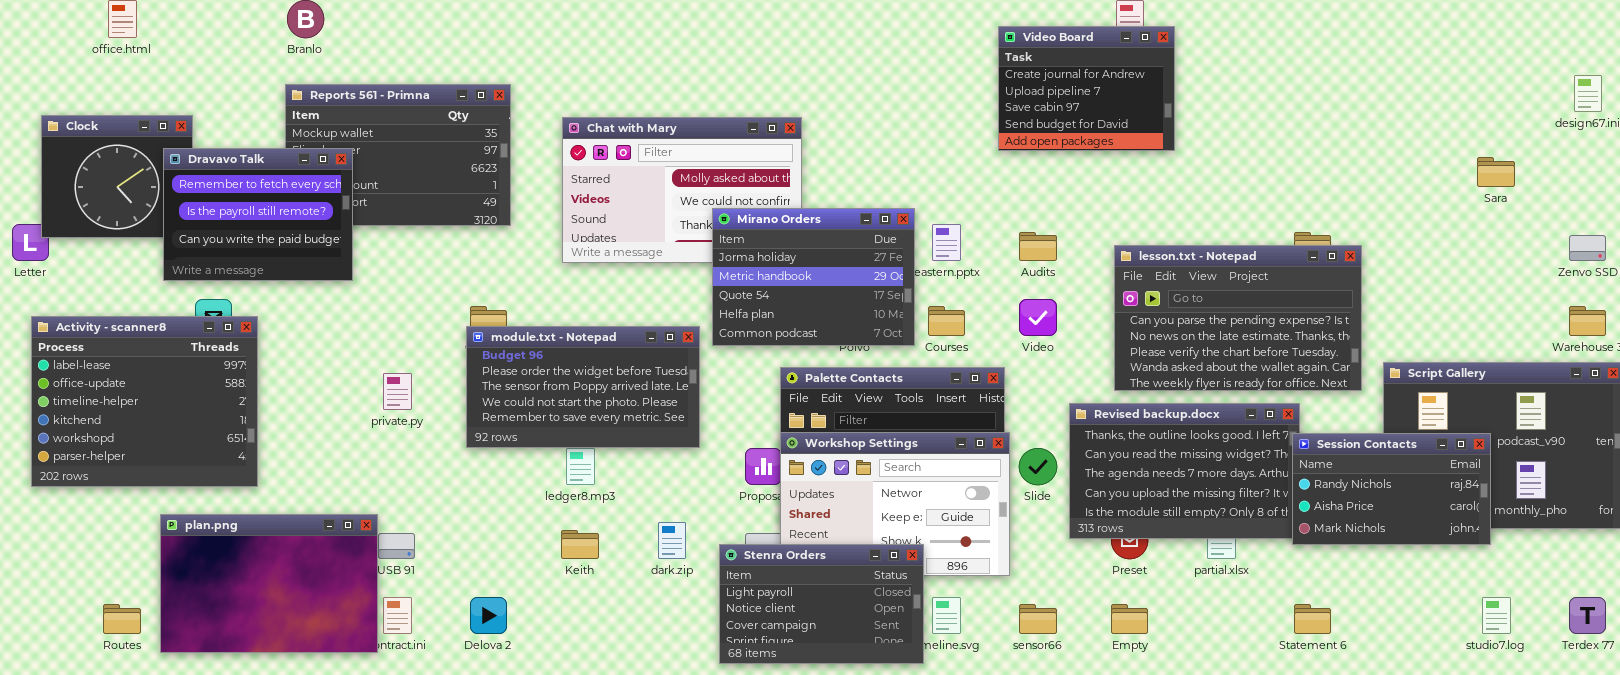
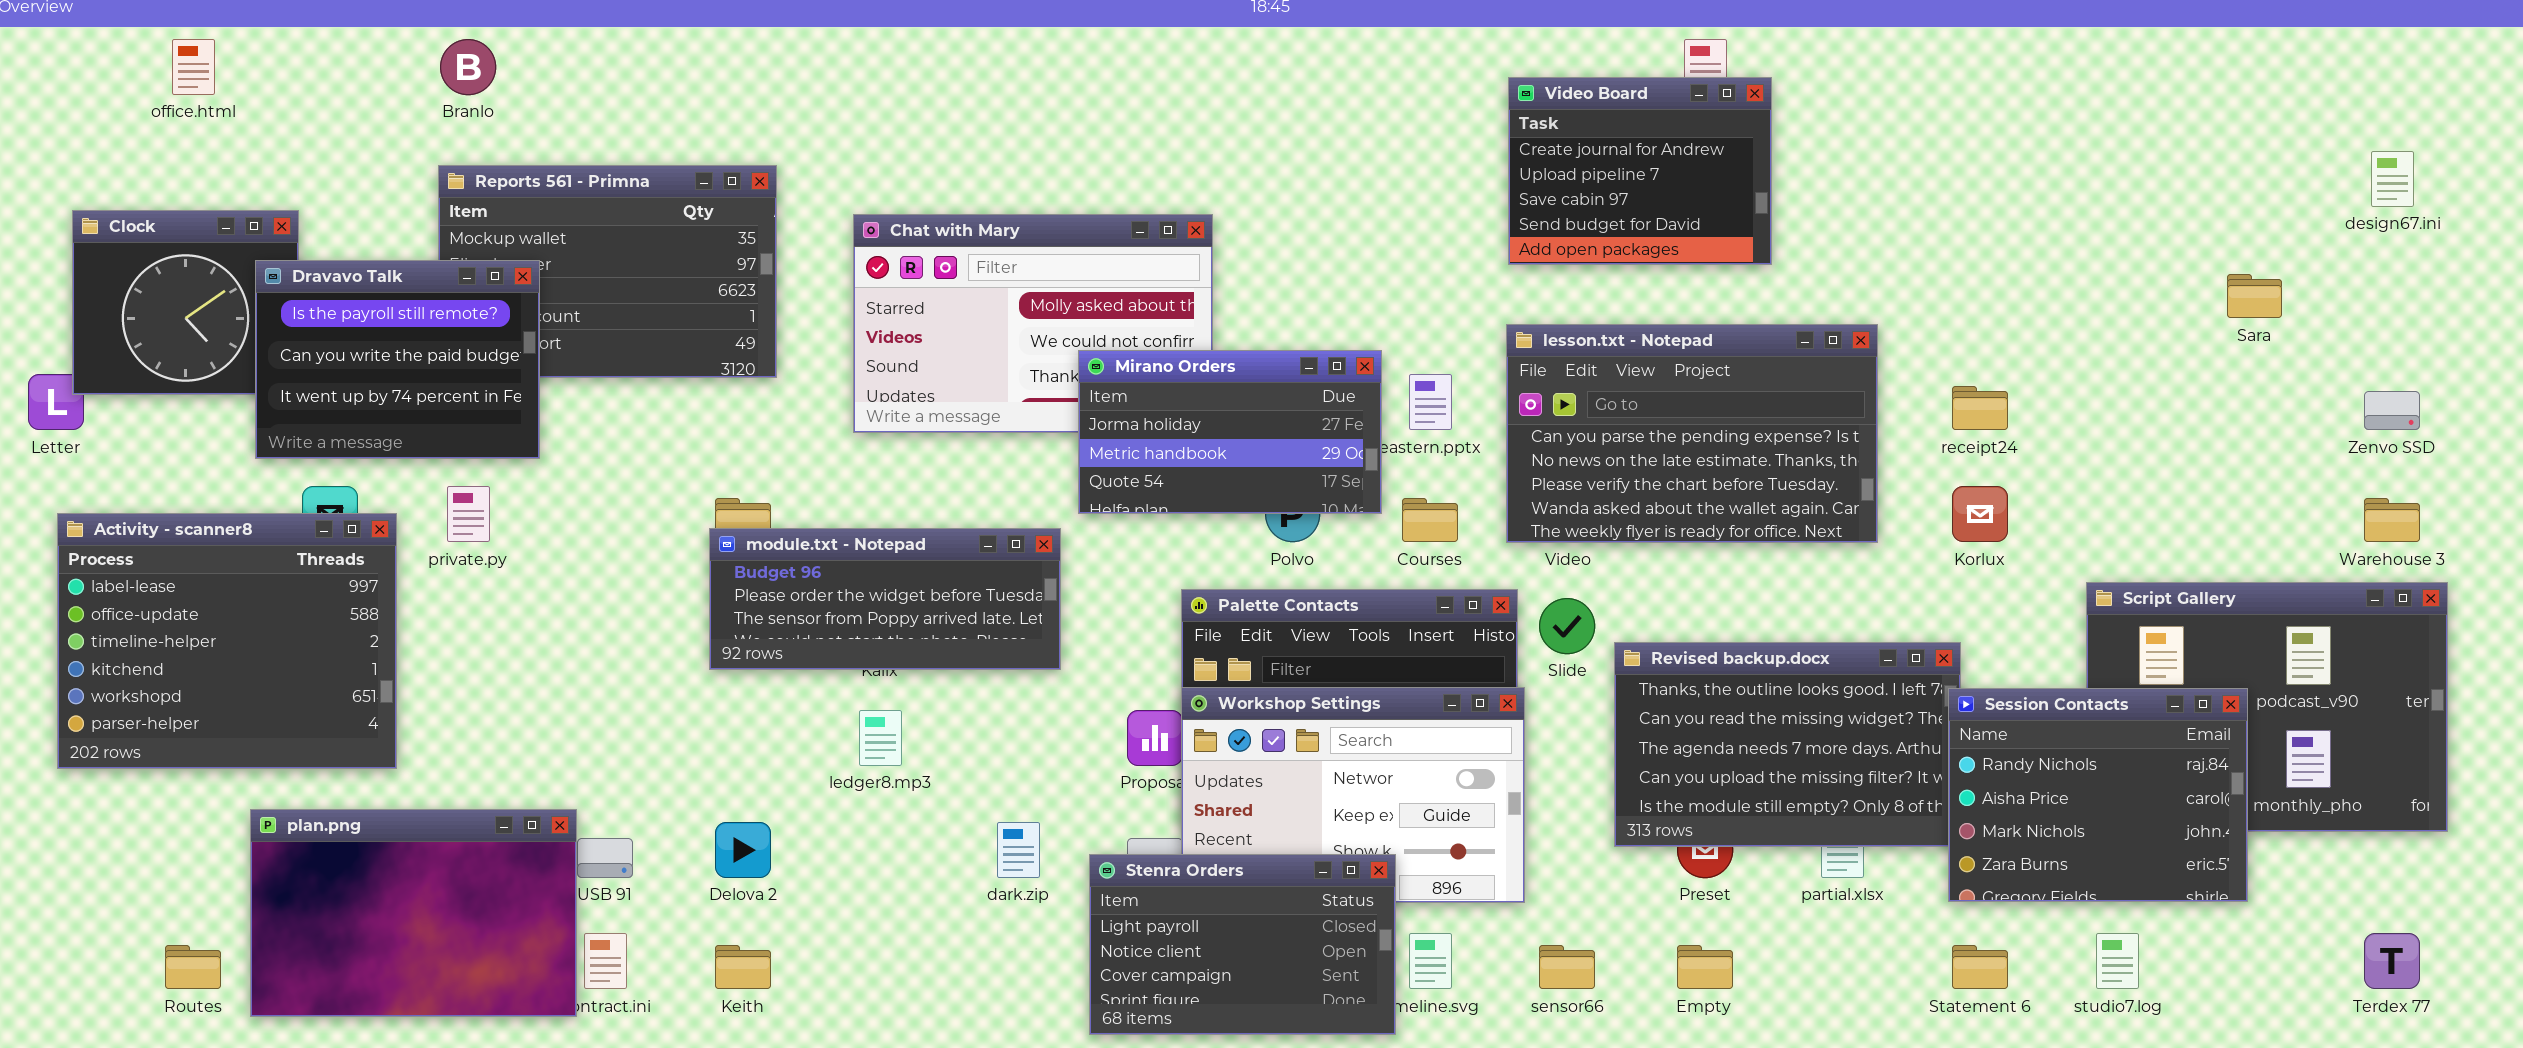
Dravavo Talk: [163,148,353,281] -> [255,260,540,459], scrolled down 1 row
Mirano Orders: [712,208,915,346] -> [1078,350,1382,514], resized
lesson.txt - Notepad: [1114,245,1362,391] -> [1506,324,1878,543], moved
module.txt - Notepad: [466,326,700,448] -> [709,528,1061,670], resized
private.py: [383,373,412,410] -> [447,486,490,542], moved
Session Contacts: [1292,433,1491,545] -> [1948,688,2248,902], resized
Slide: [1019,448,1057,485] -> [1539,598,1595,654], moved
Keith: [561,530,599,559] -> [715,945,771,989], moved
Delova 2: [470,597,507,634] -> [715,822,771,878], moved
studio7.log: [1482,597,1511,634] -> [2096,933,2139,989], moved

